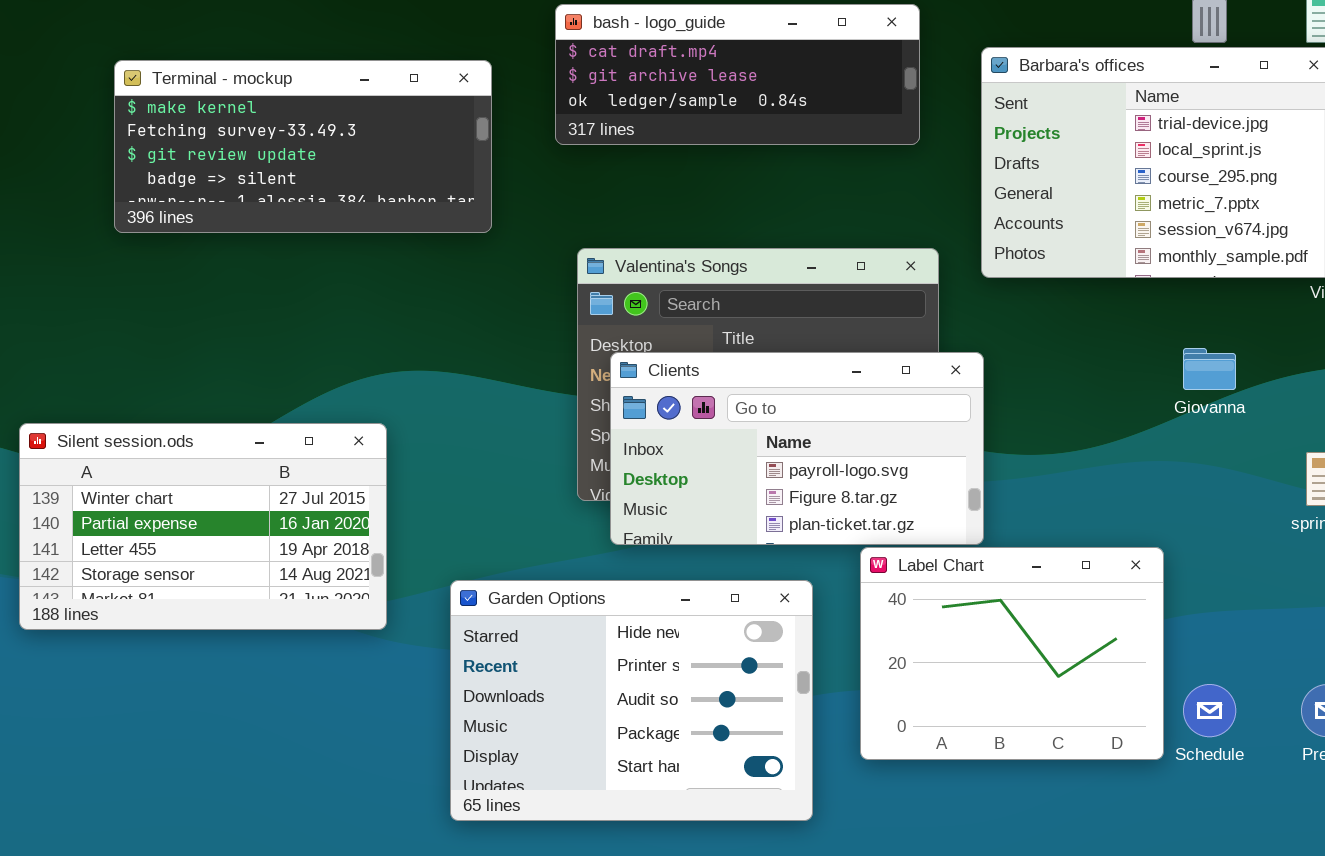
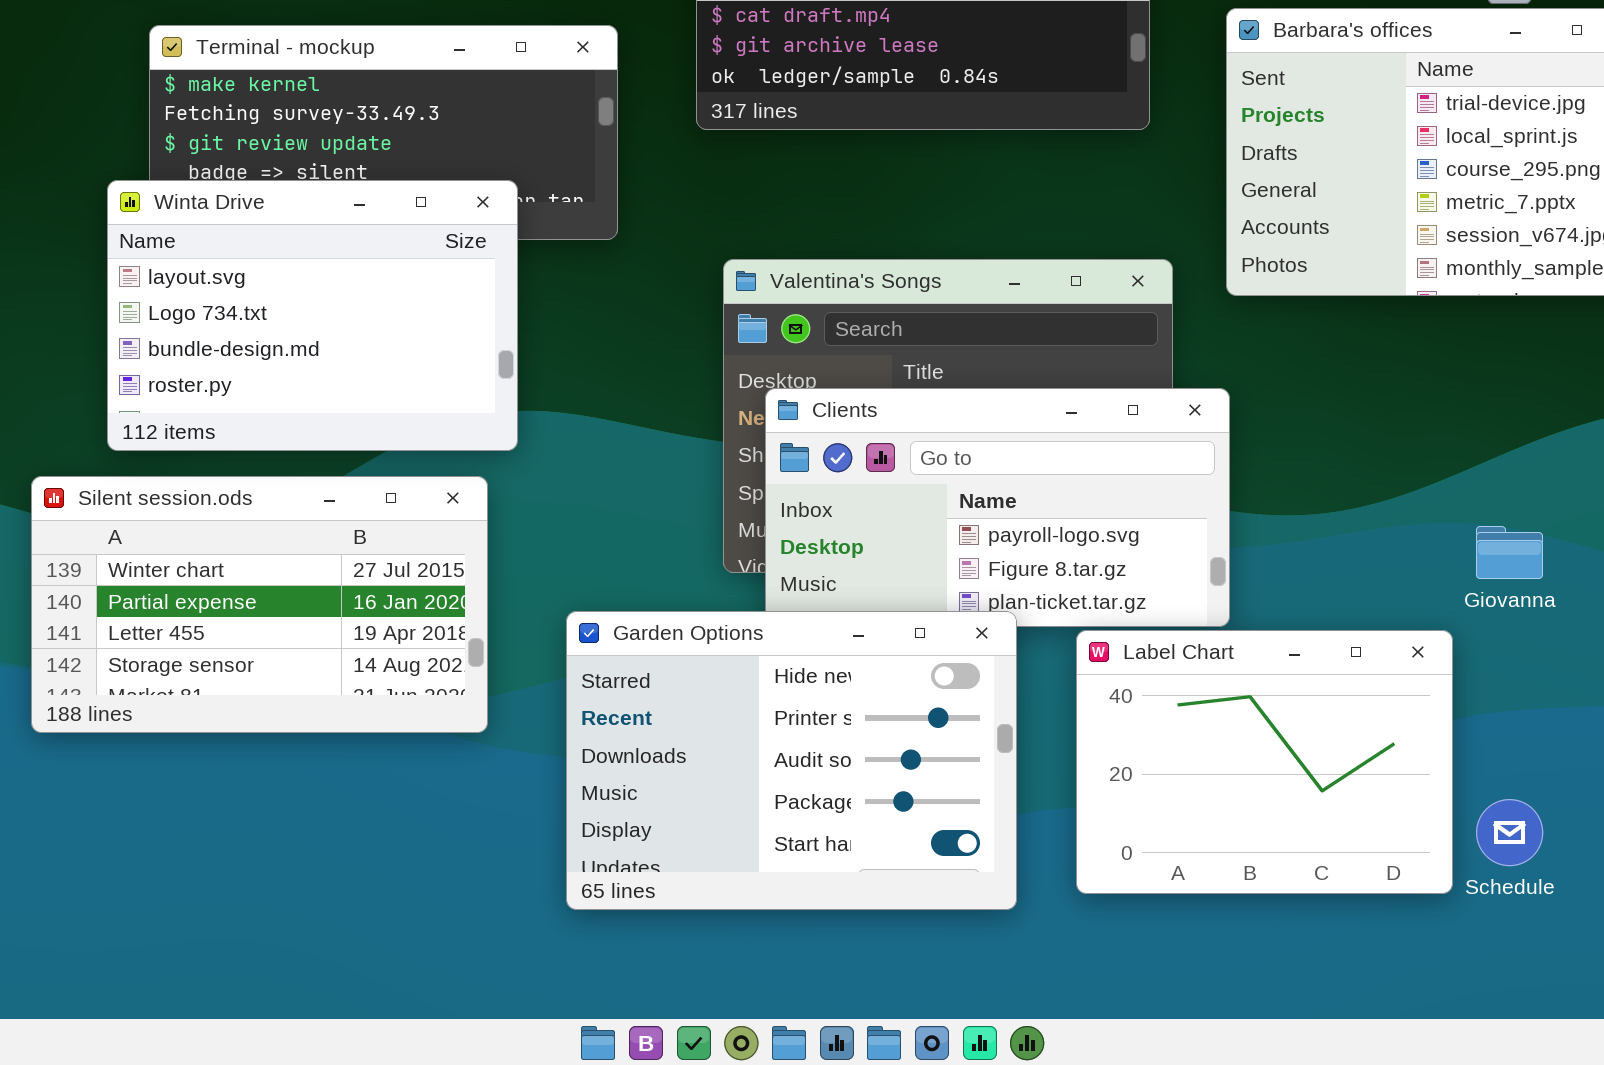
Winta Drive: none -> [107,180,518,451], opened
Giovanna: [1183,348,1236,390] -> [1476,526,1543,579], moved
Garden Options: [450,580,813,821] -> [566,611,1017,910], moved

